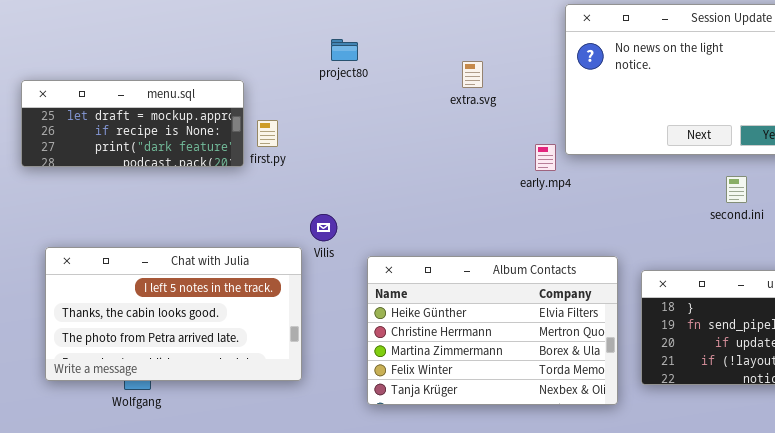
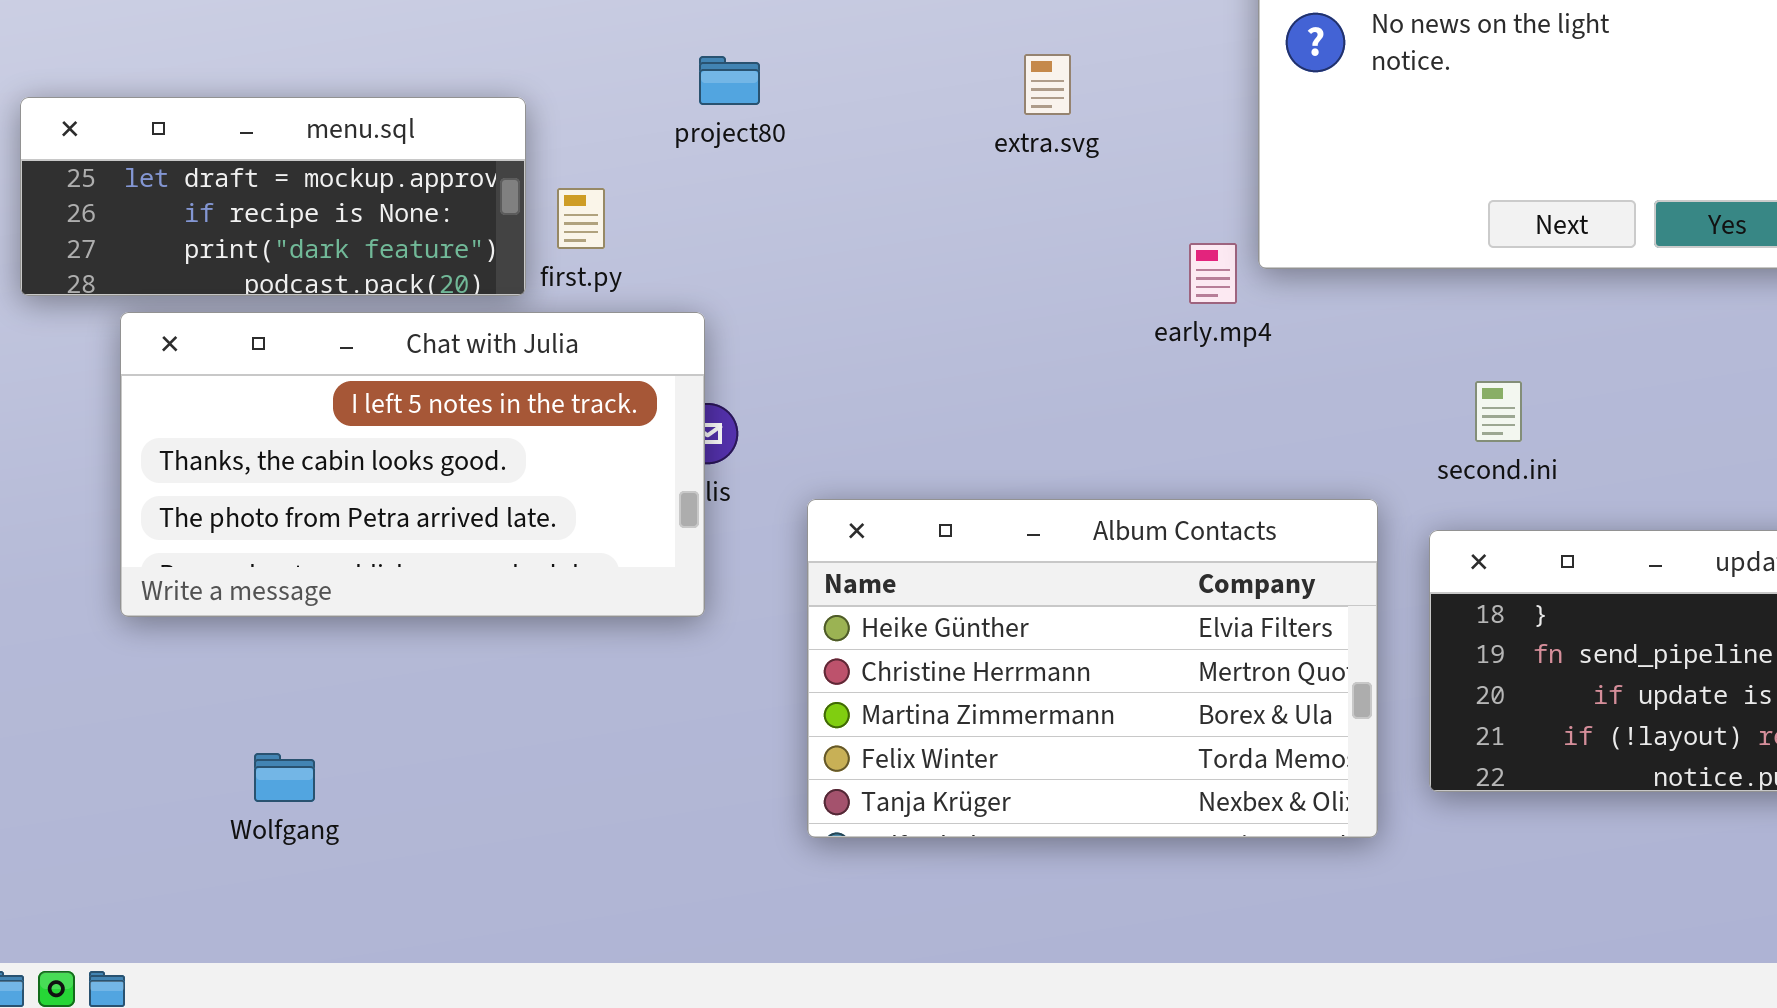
project80: [331,39,358,61] -> [699,56,760,105], moved
second.ini: [726,176,747,203] -> [1475,381,1522,442], moved
Chat with Julia: [45,247,302,381] -> [120,312,705,617], moved

